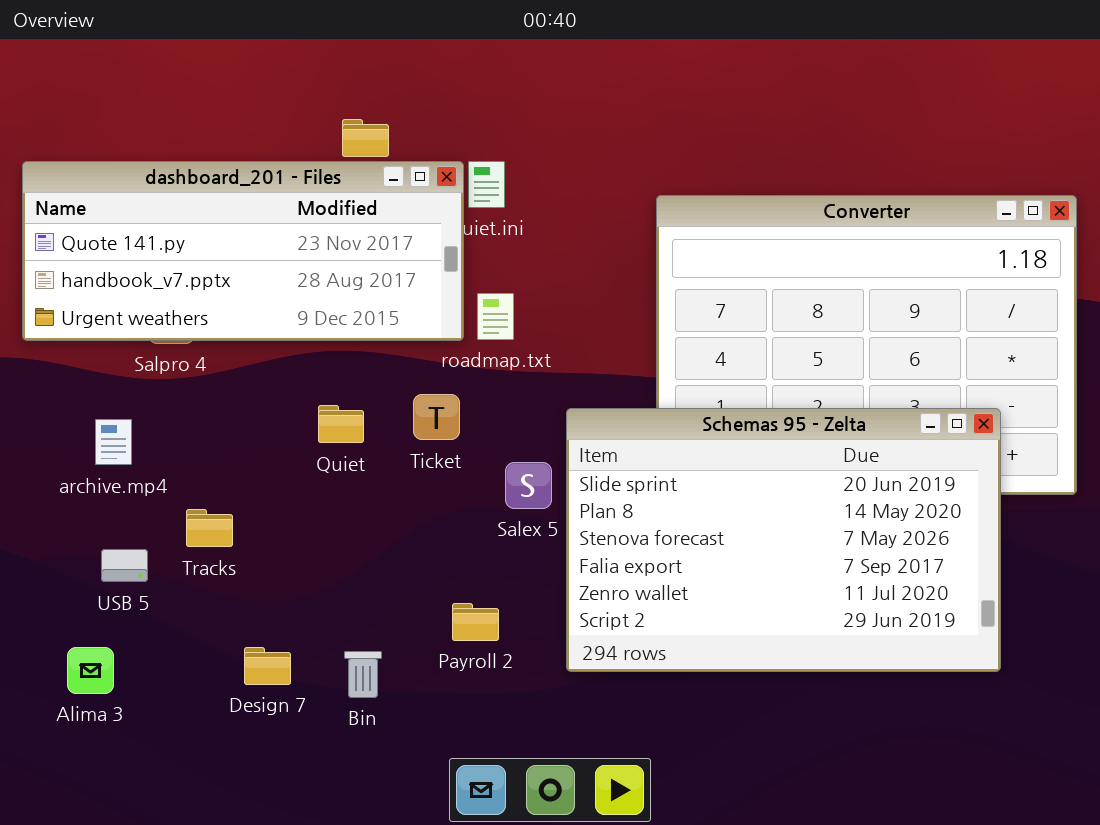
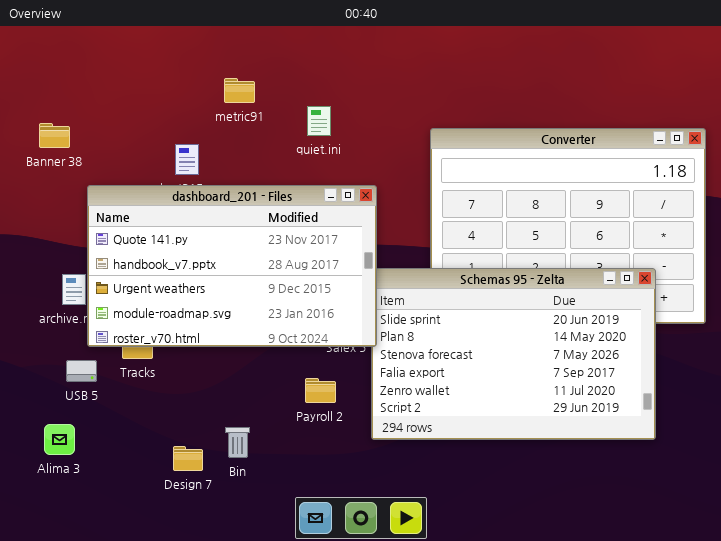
dashboard_201 - Files: [22,161,464,341] -> [87,185,377,347], moved, resized
Payroll 2: [452,603,499,641] -> [305,378,336,403], moved
Design 7: [244,647,291,685] -> [173,446,203,471], moved

